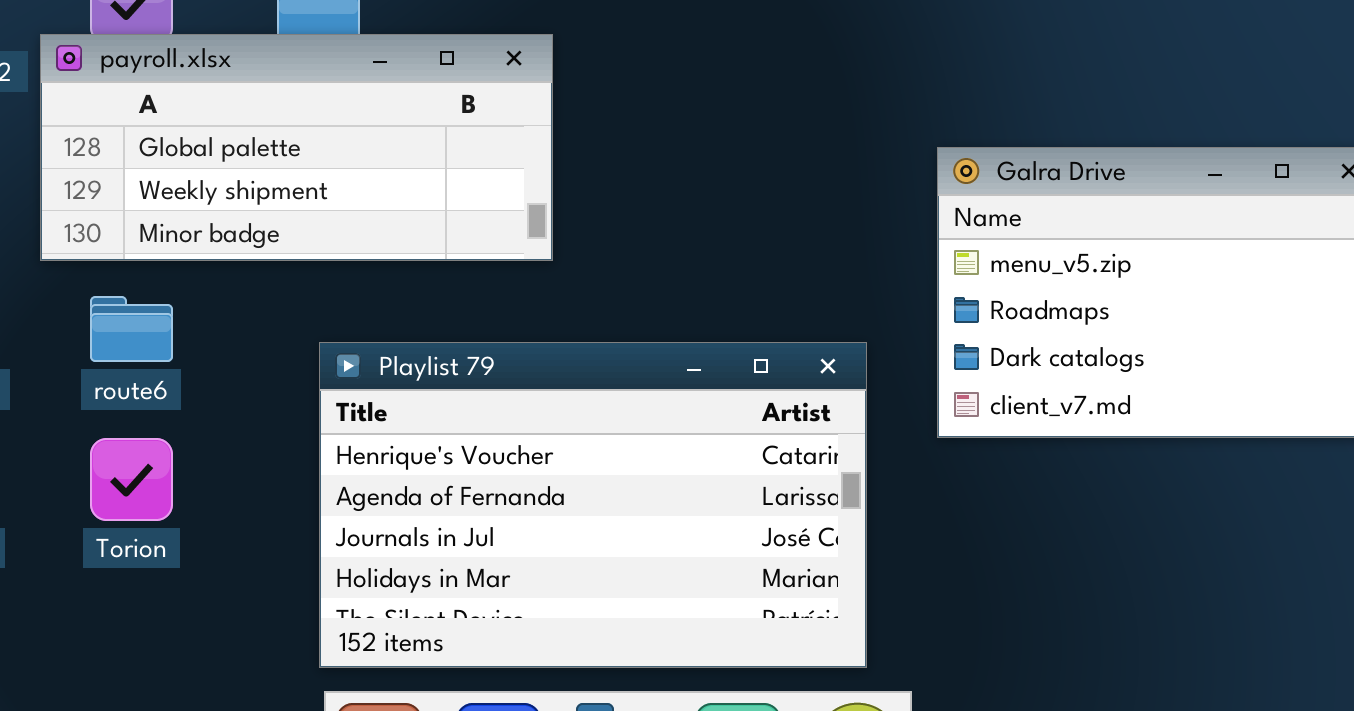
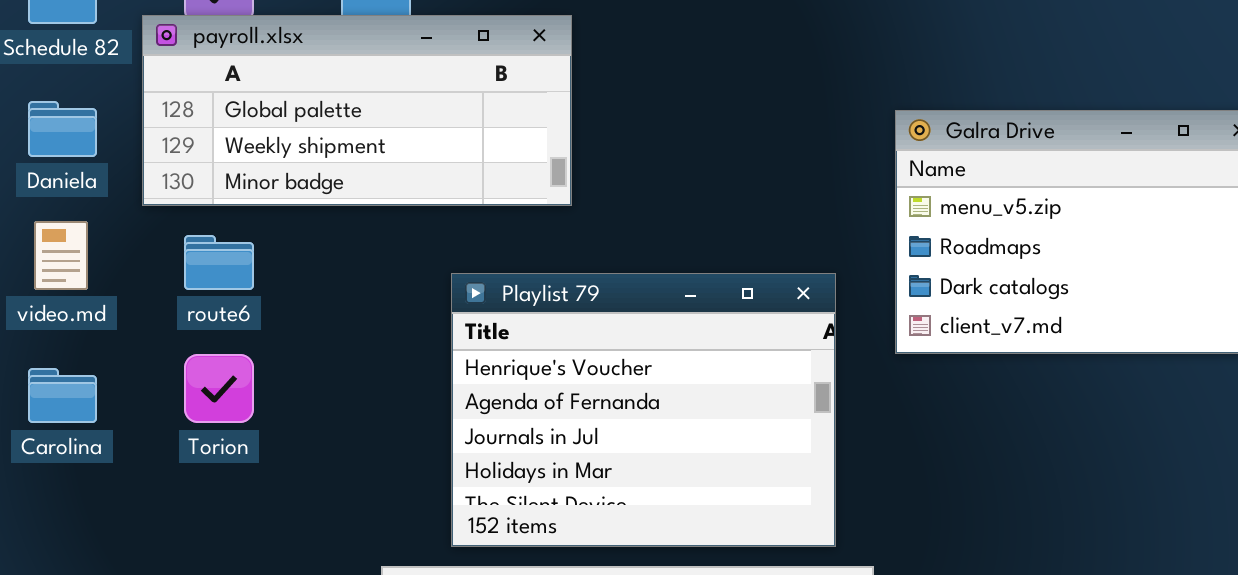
Playlist 79: [319,342,867,668] -> [451,273,836,547], resized

